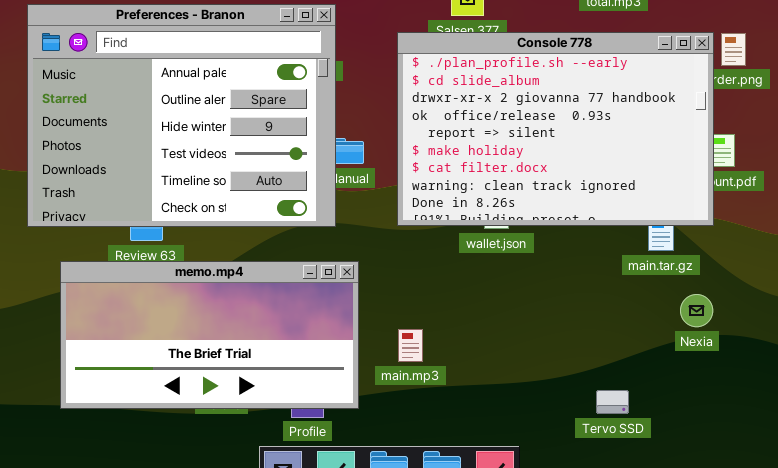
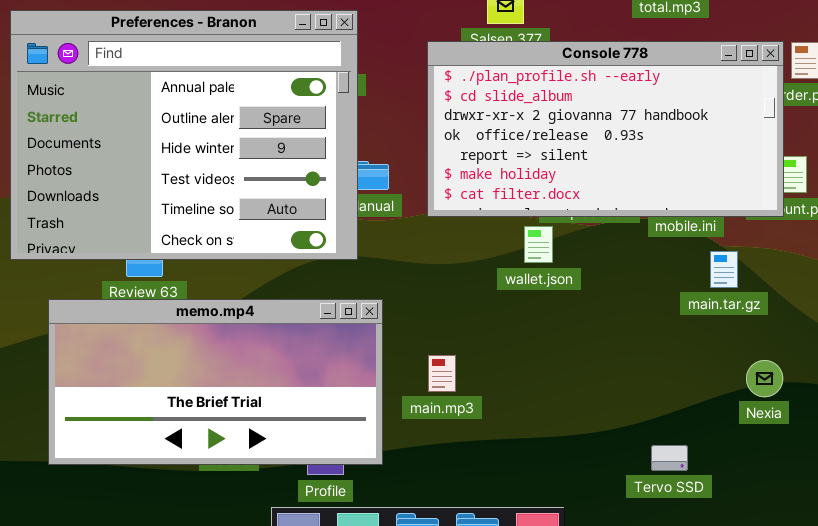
Console 778: [397,32,714,226] -> [427,41,784,217], resized
Nexia: [680,294,713,327] -> [746,360,783,397], moved
main.mp3: [398,329,423,362] -> [428,355,456,392], moved

